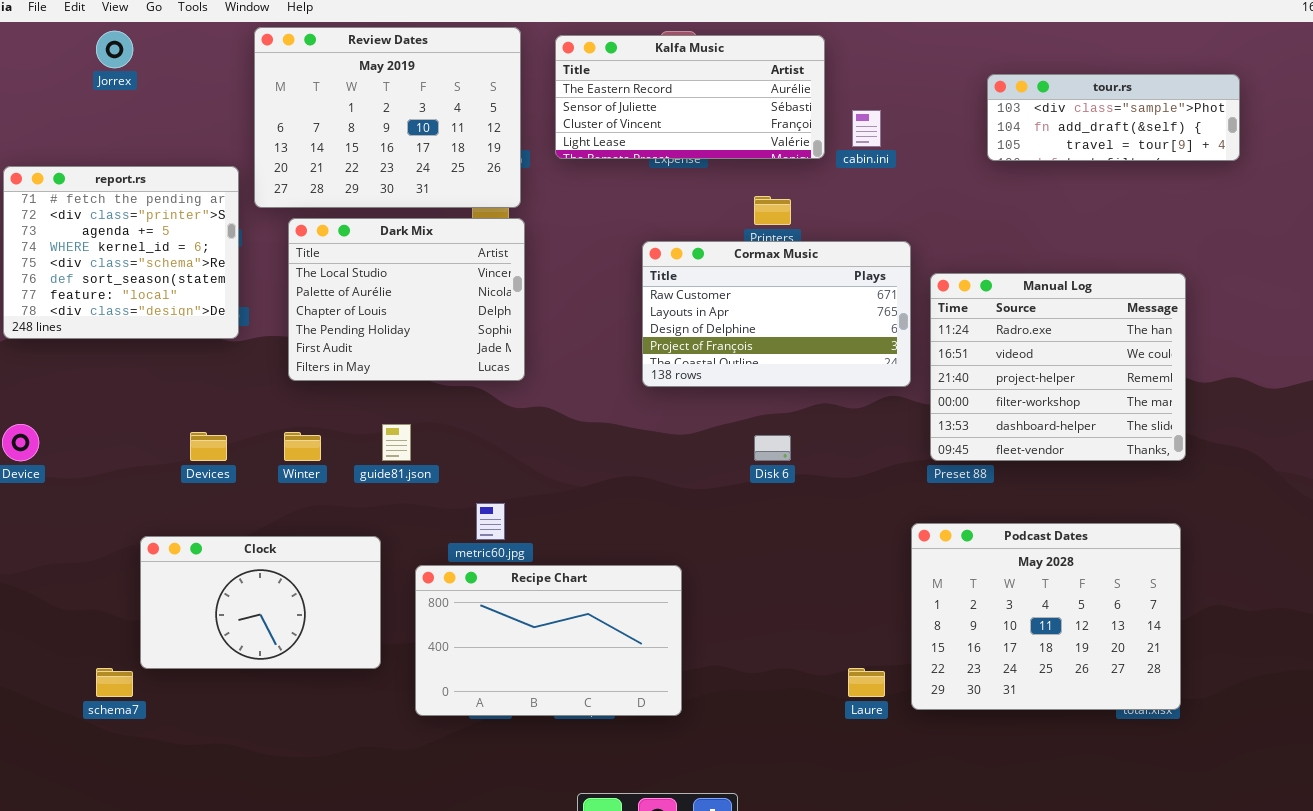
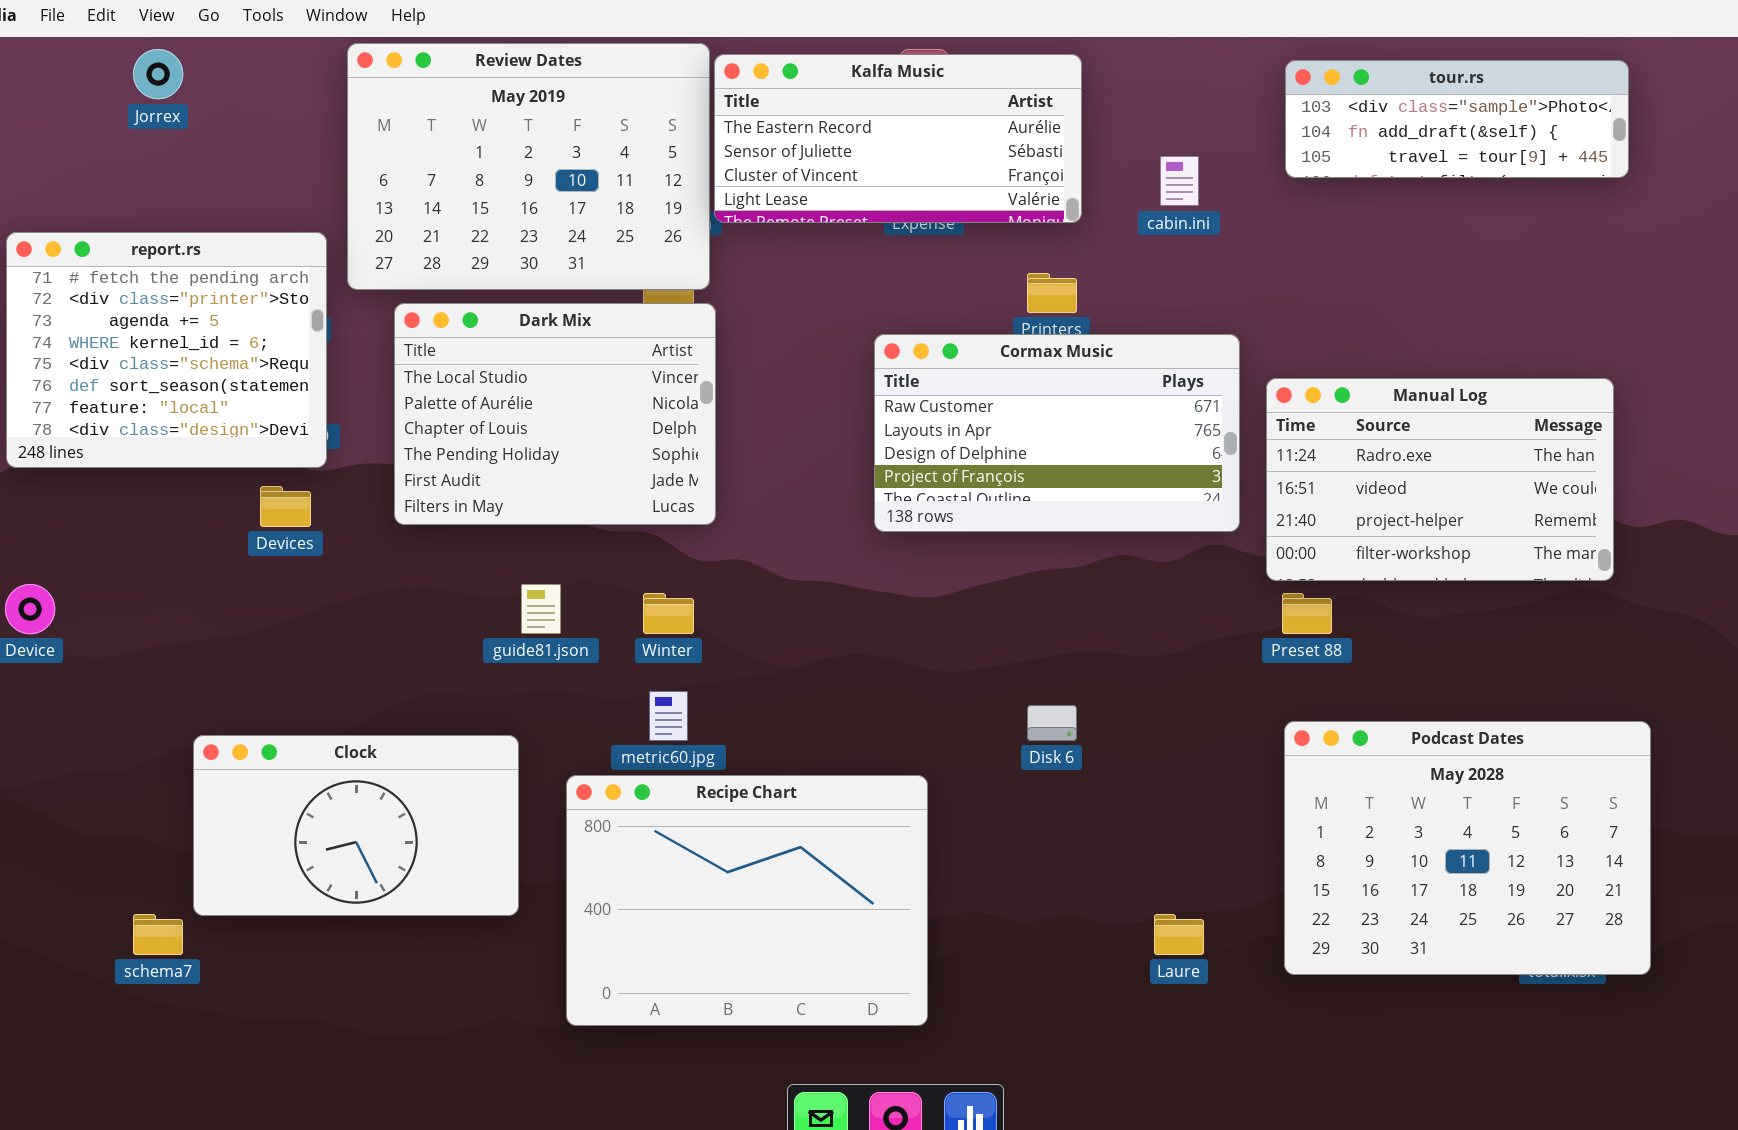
Kalfa Music: [555,35,825,159] -> [714,54,1082,223], moved
tour.rs: [987,74,1240,161] -> [1285,60,1629,178], moved
Manual Log: [930,273,1186,461] -> [1266,378,1614,581], resized
Devices: [190,432,227,461] -> [260,486,311,527], moved
Winter: [284,432,321,461] -> [643,593,694,634], moved
Disk 6: [754,435,791,461] -> [1027,705,1077,741], moved
Podcast Dates: [911,523,1181,710] -> [1284,721,1651,975], moved
Recipe Chart: [415,565,682,716] -> [566,775,928,1026], resized

